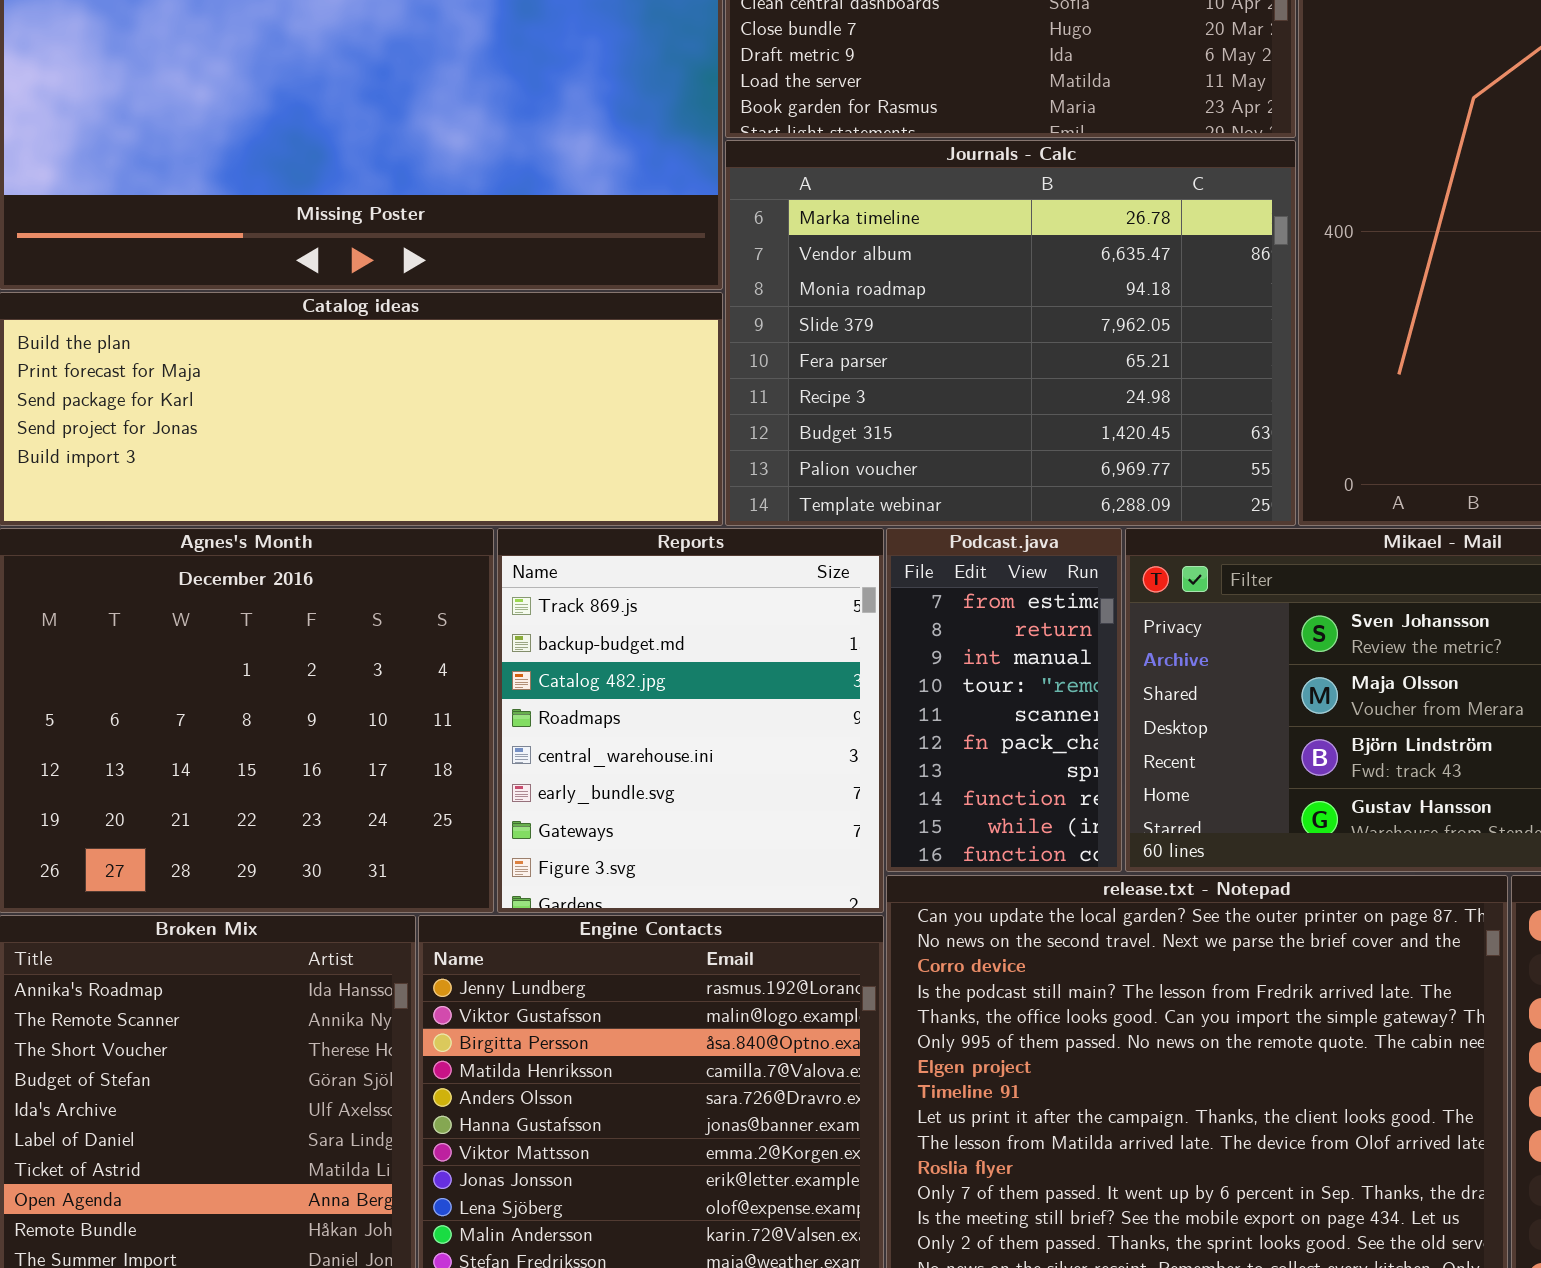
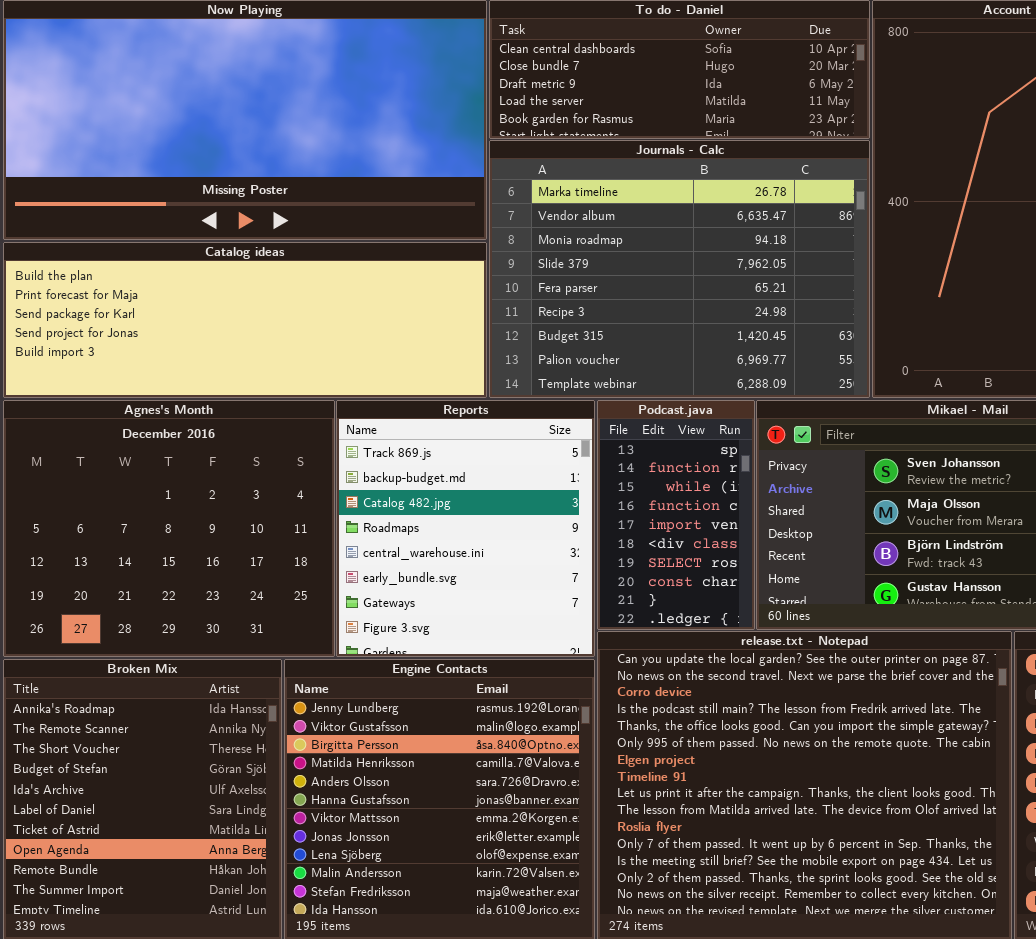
Podcast.java: [886,528,1122,872] -> [597,400,755,630], scrolled down 6 rows

